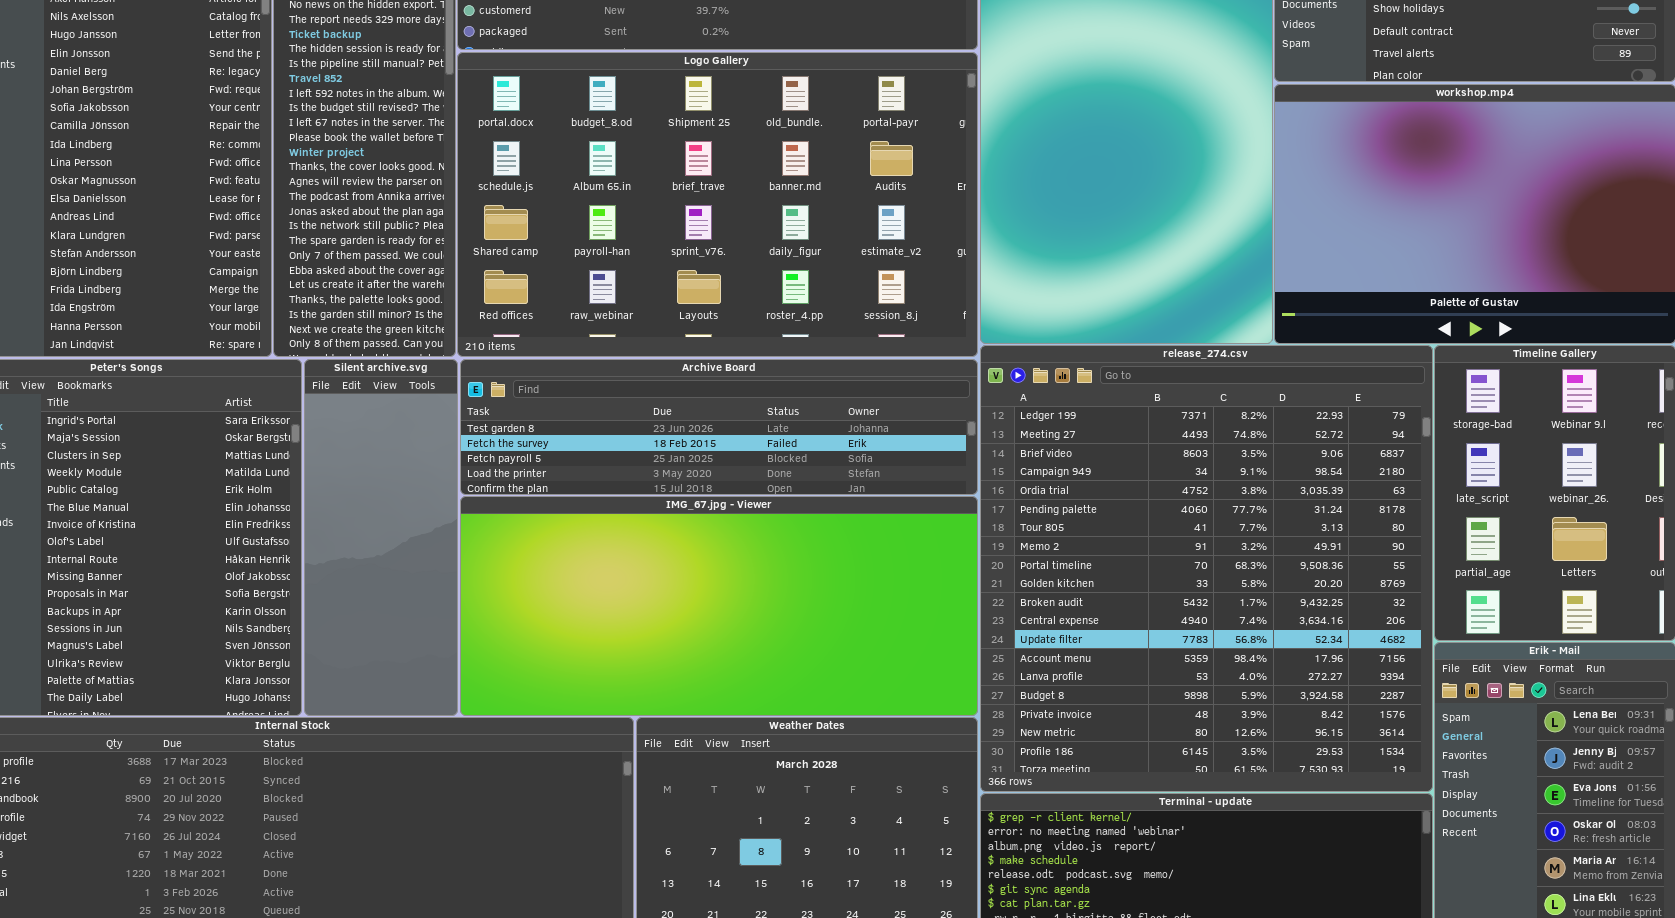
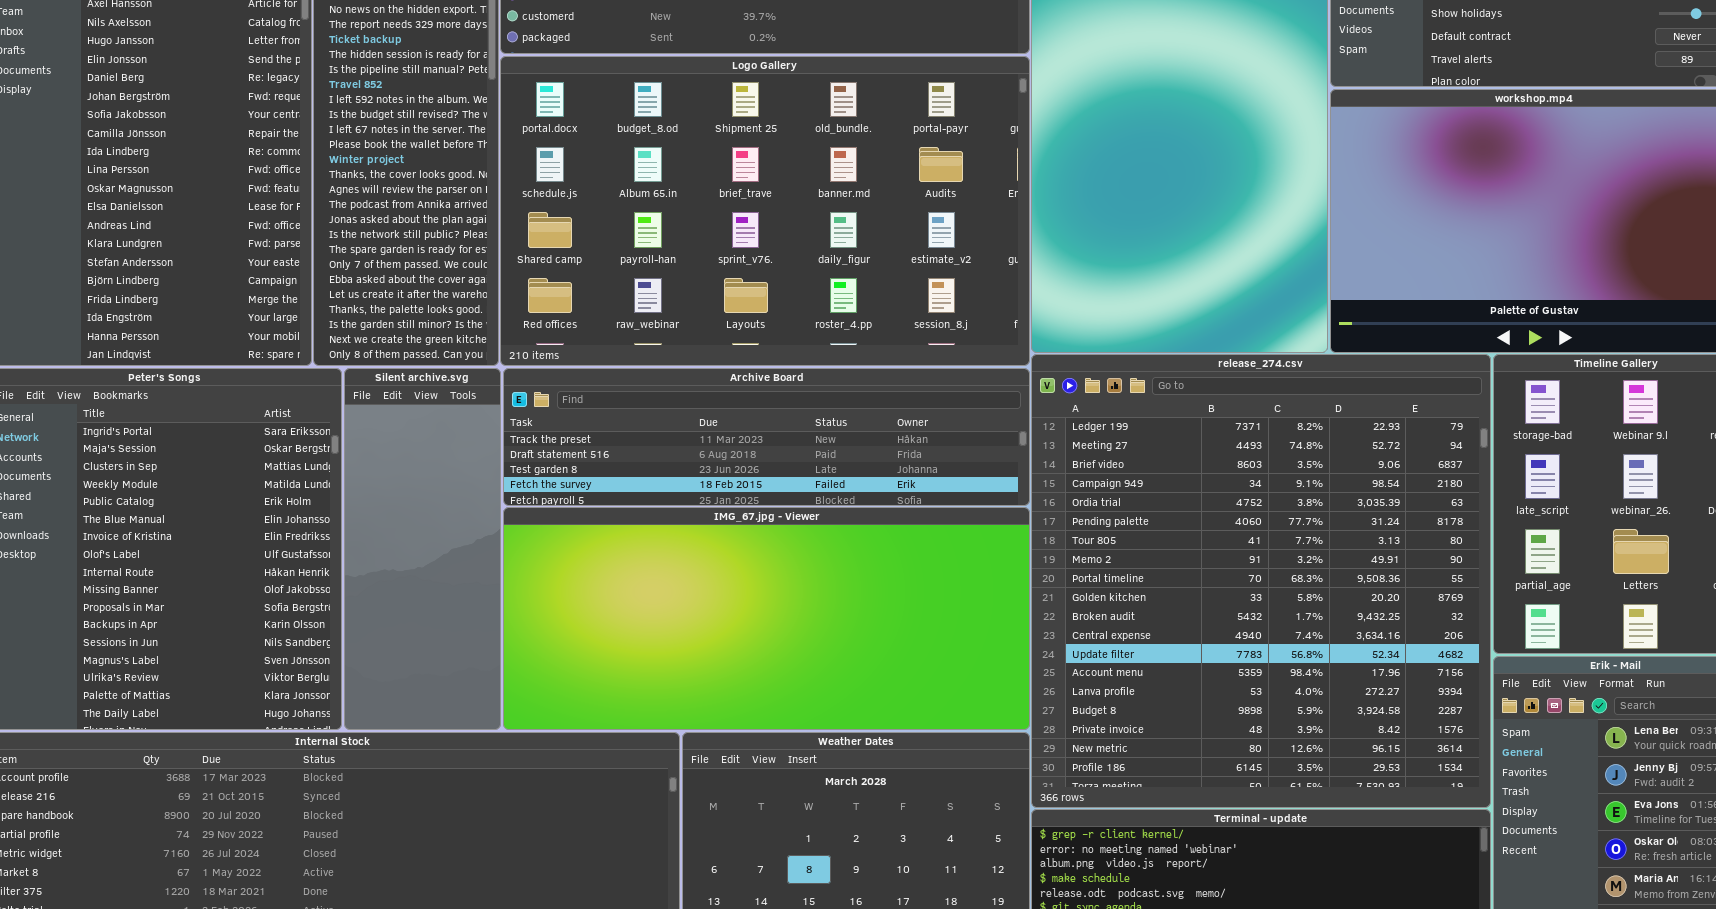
Archive Board: [460,359,978,495] -> [503,368,1030,506], scrolled up 2 rows

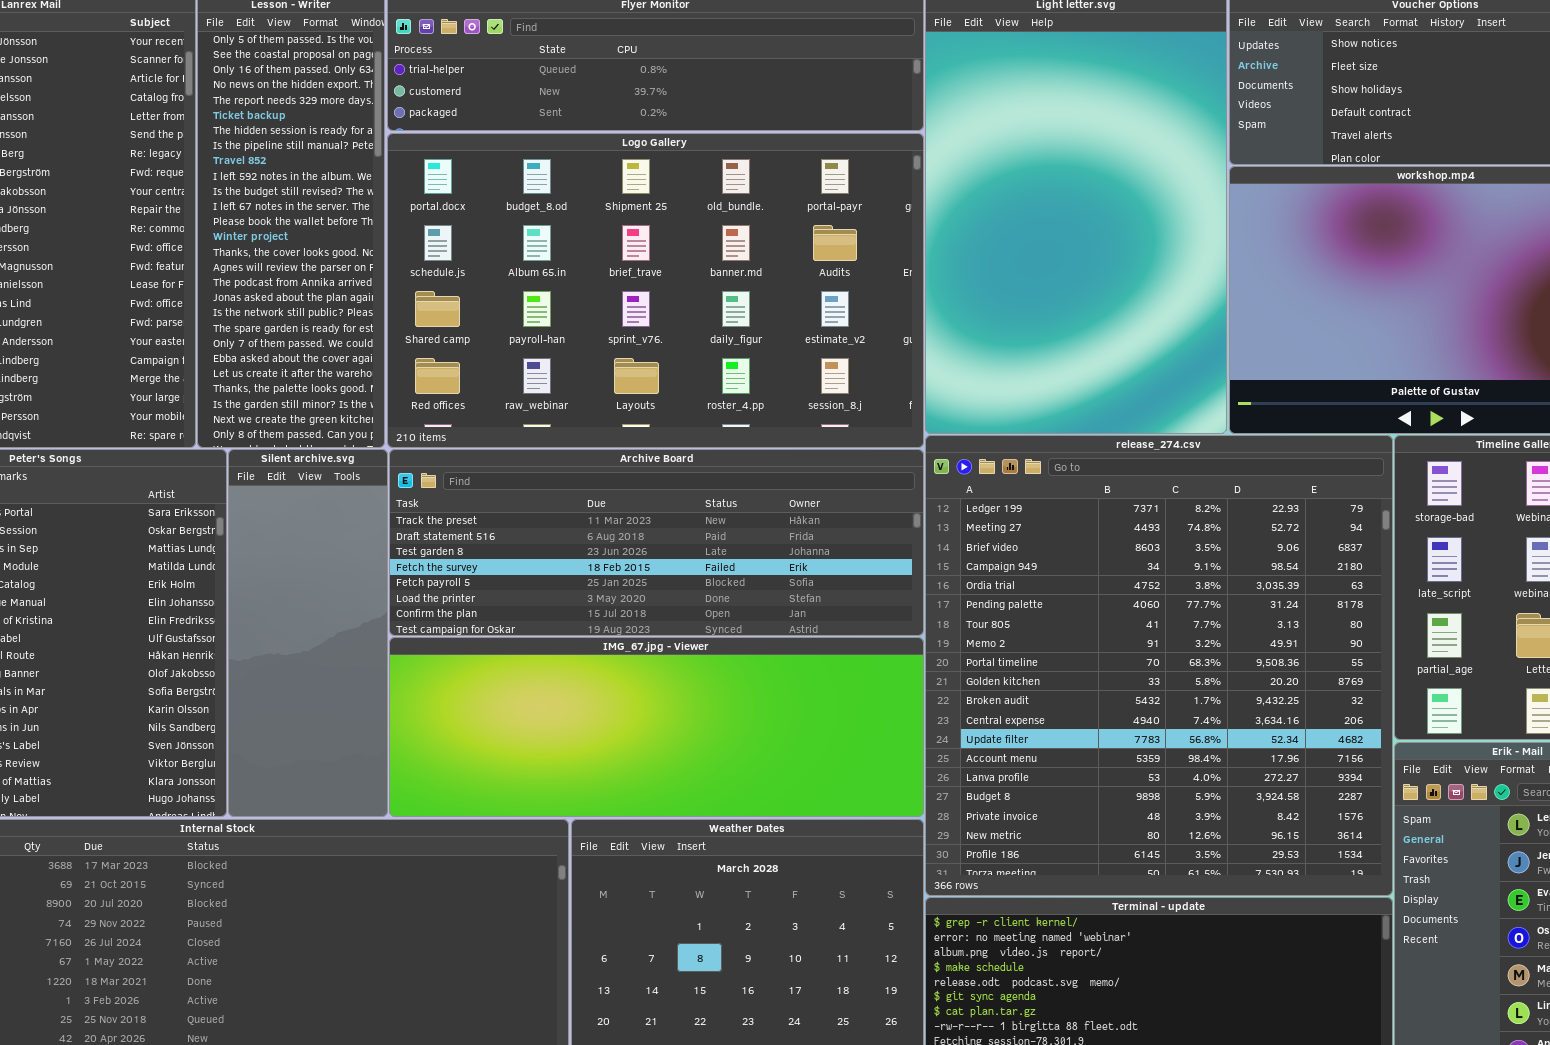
Archive Board: [503,368,1030,506] -> [389,449,924,636], resized
IMG_67.jpg - Viewer: [503,507,1030,730] -> [389,637,924,817], resized

